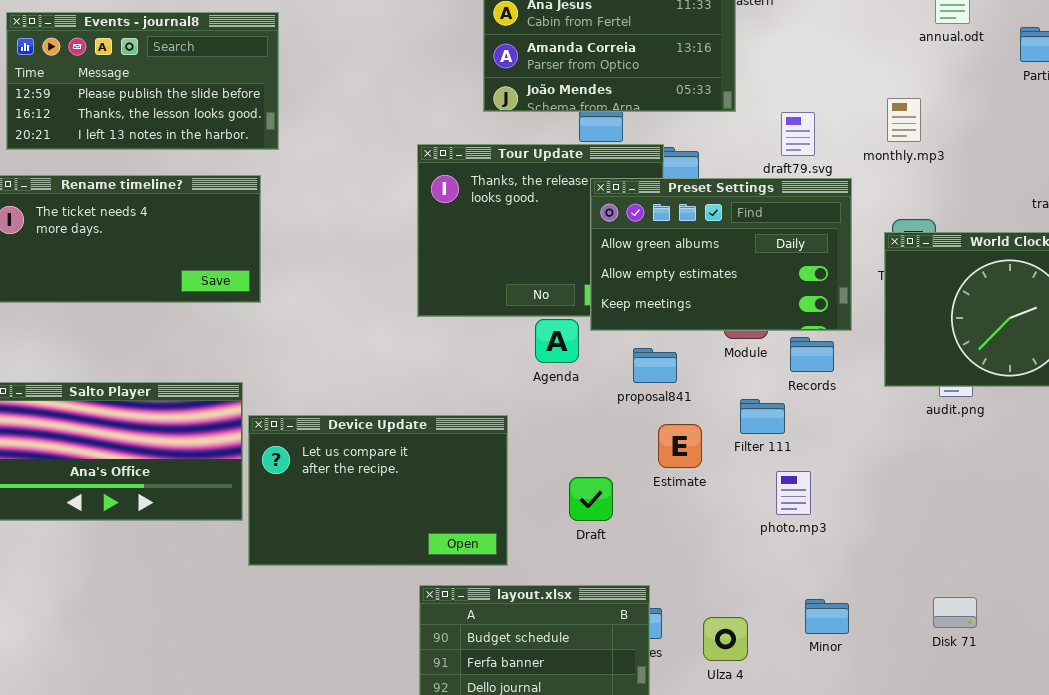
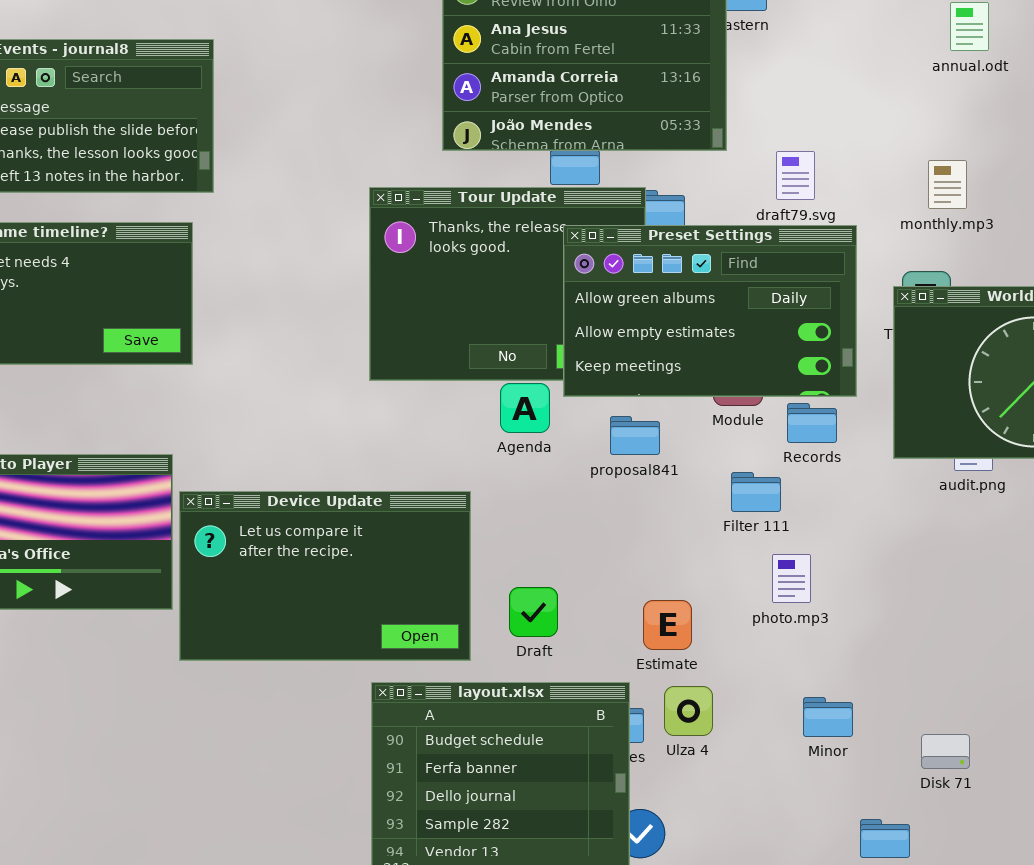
monthly.mp3: [887,98,921,142] -> [928,160,967,209], moved
Estimate: [658,424,702,468] -> [643,600,692,650], moved
Draft: [569,477,613,521] -> [509,587,558,637], moved
Disk 71: [933,597,977,628] -> [921,734,970,769], moved
Ulza 4: [703,617,748,661] -> [664,686,713,736], moved

